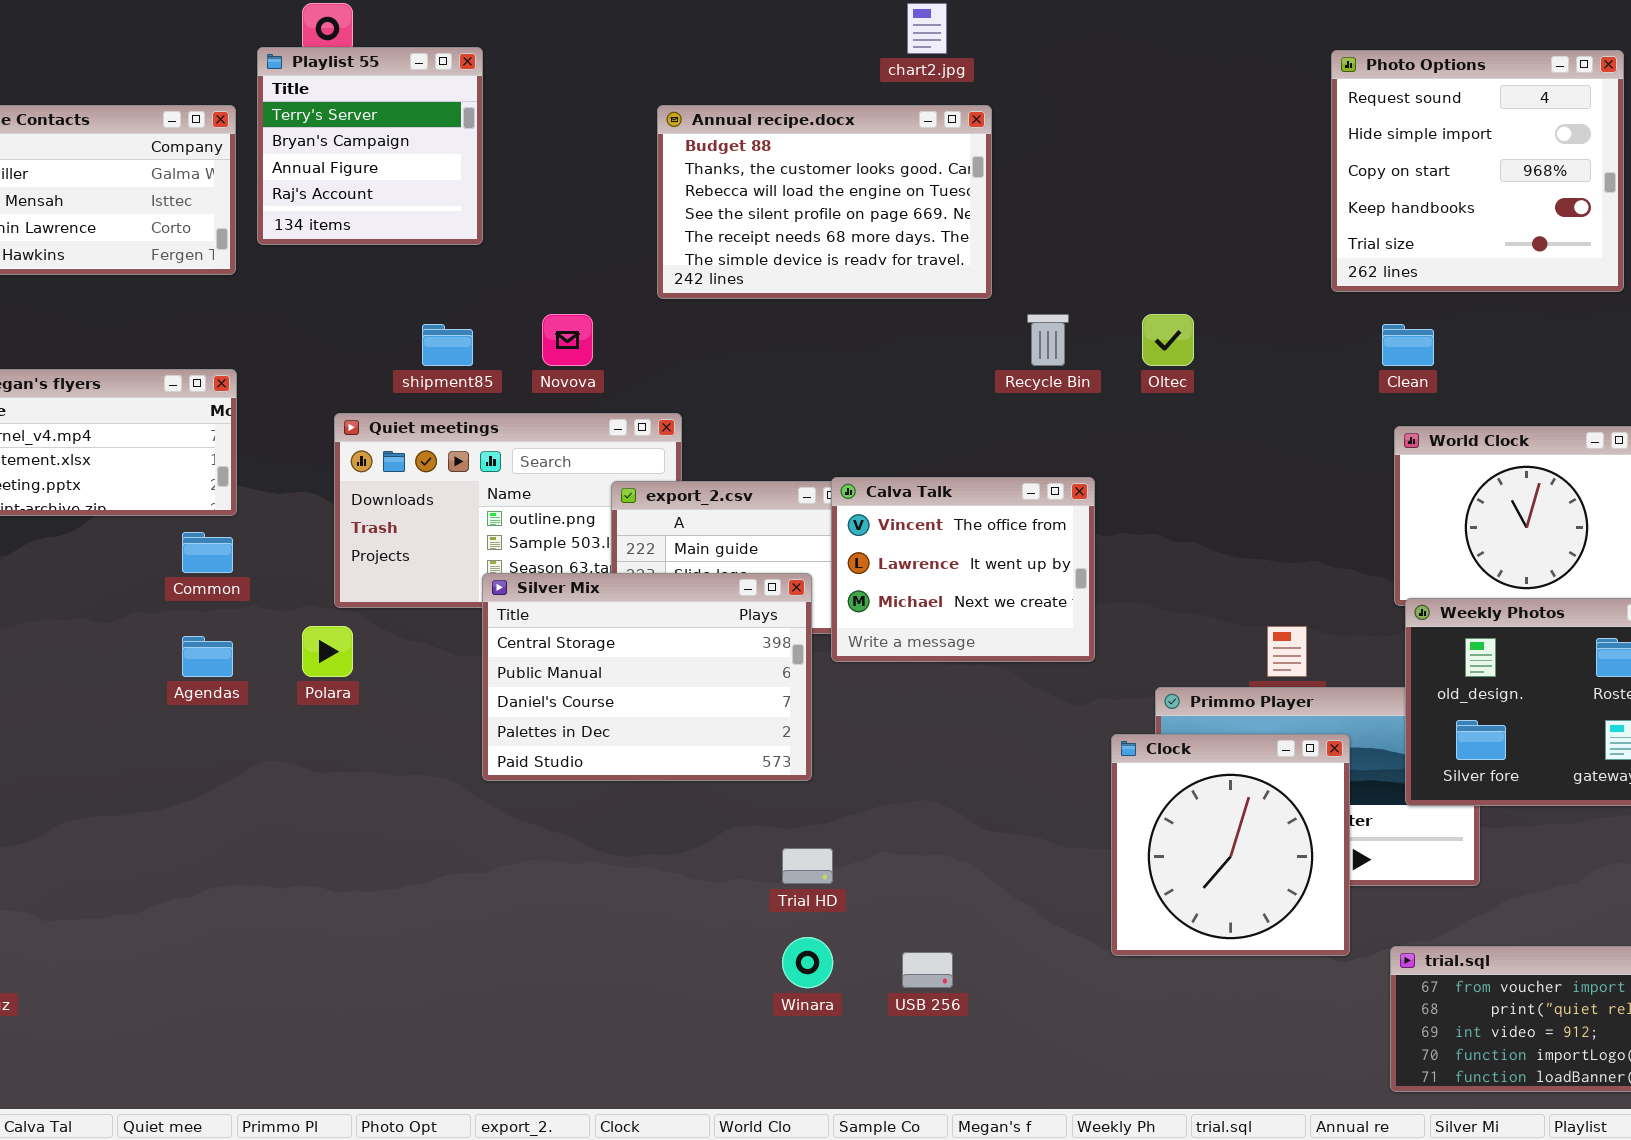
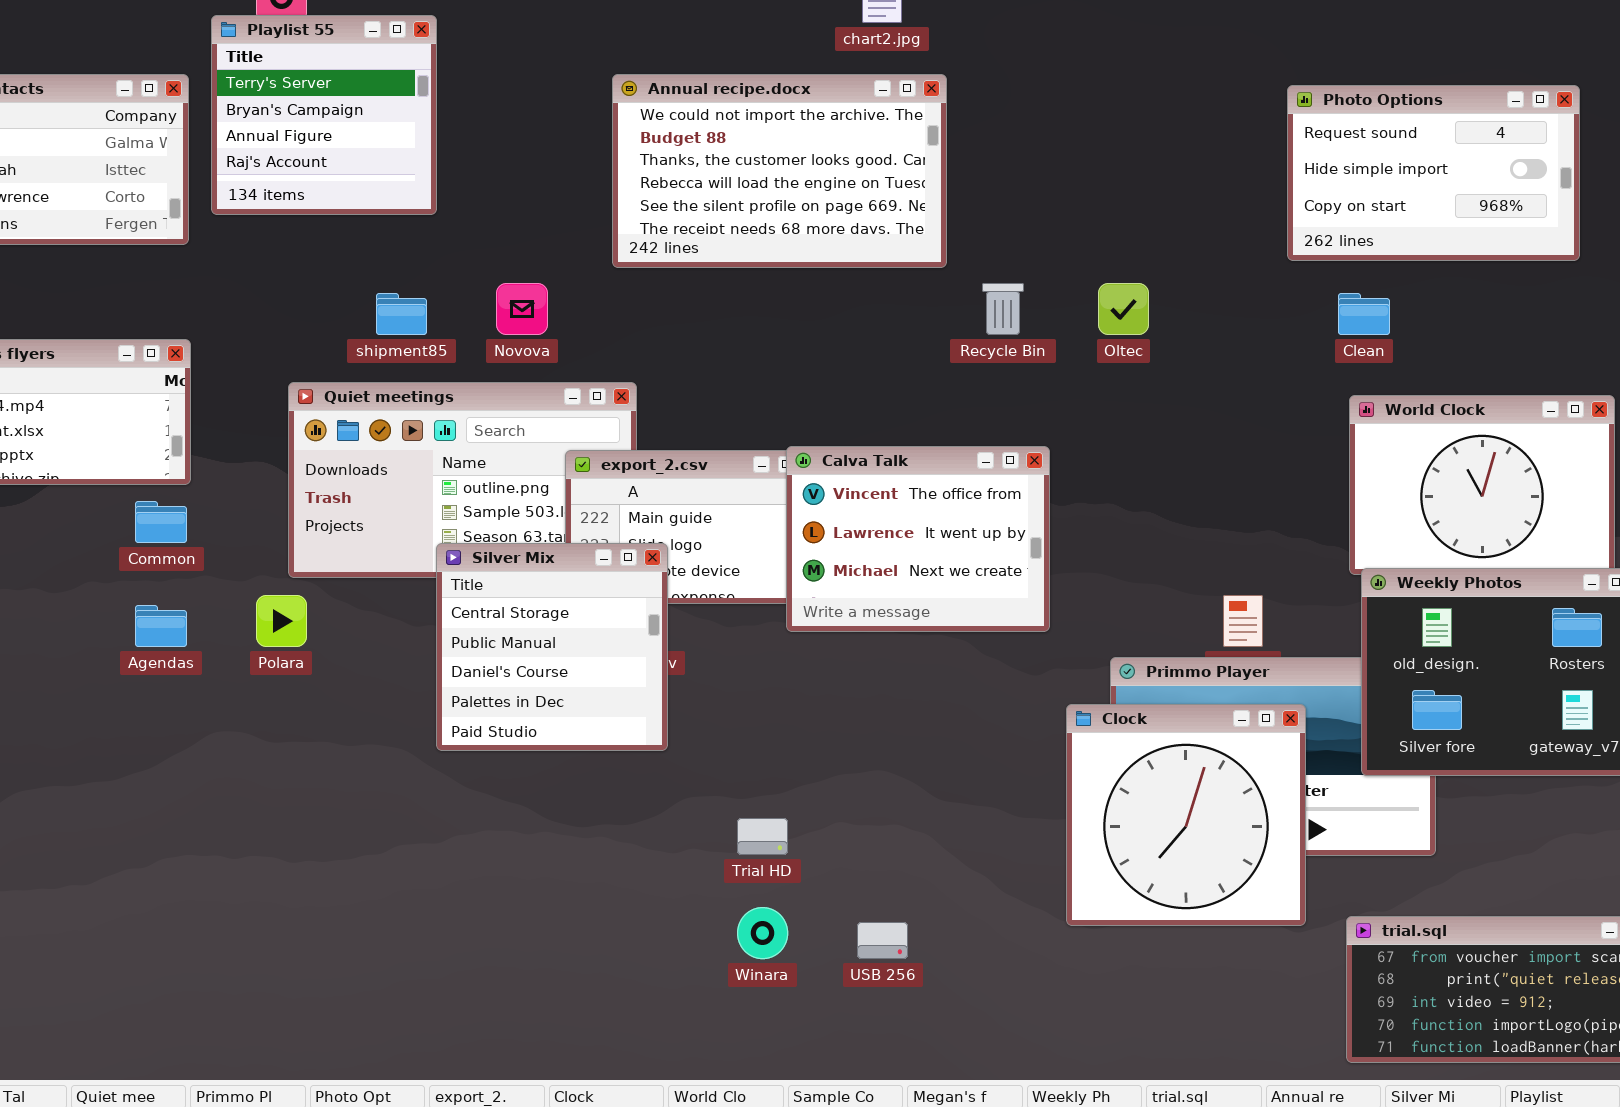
Photo Options: [1331,50,1624,292] -> [1287,85,1580,261], resized
Annual recipe.docx: [657,105,992,299] -> [612,74,947,268], scrolled up 1 row
Silver Mix: [482,573,812,781] -> [436,543,668,751], resized

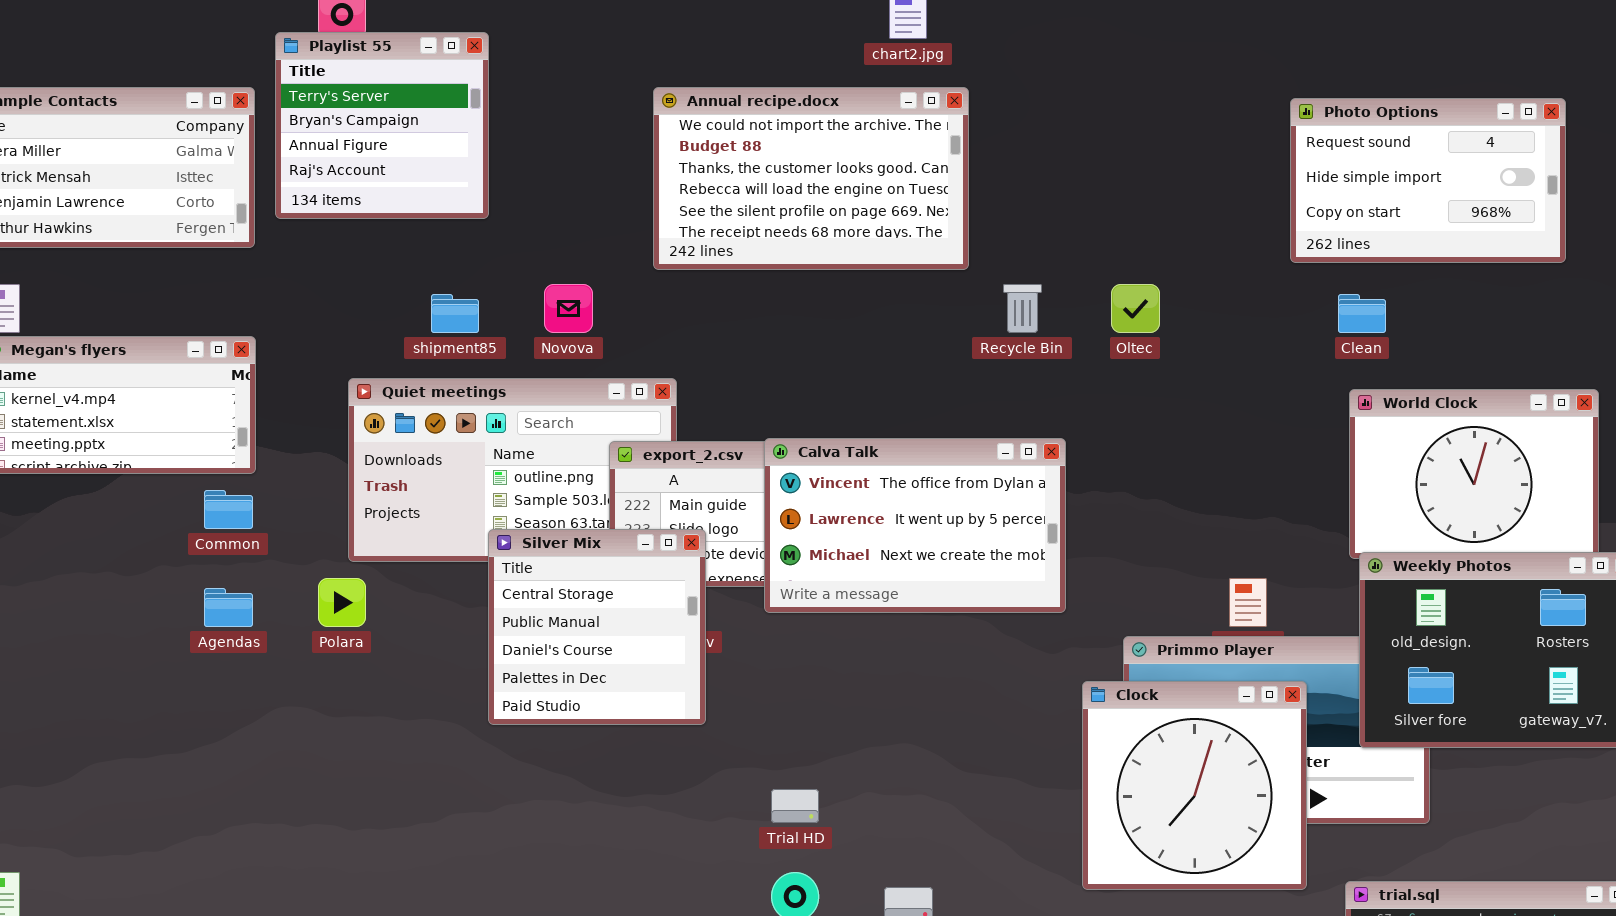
Calva Talk: [786,446,1050,632] -> [764,438,1066,613], resized

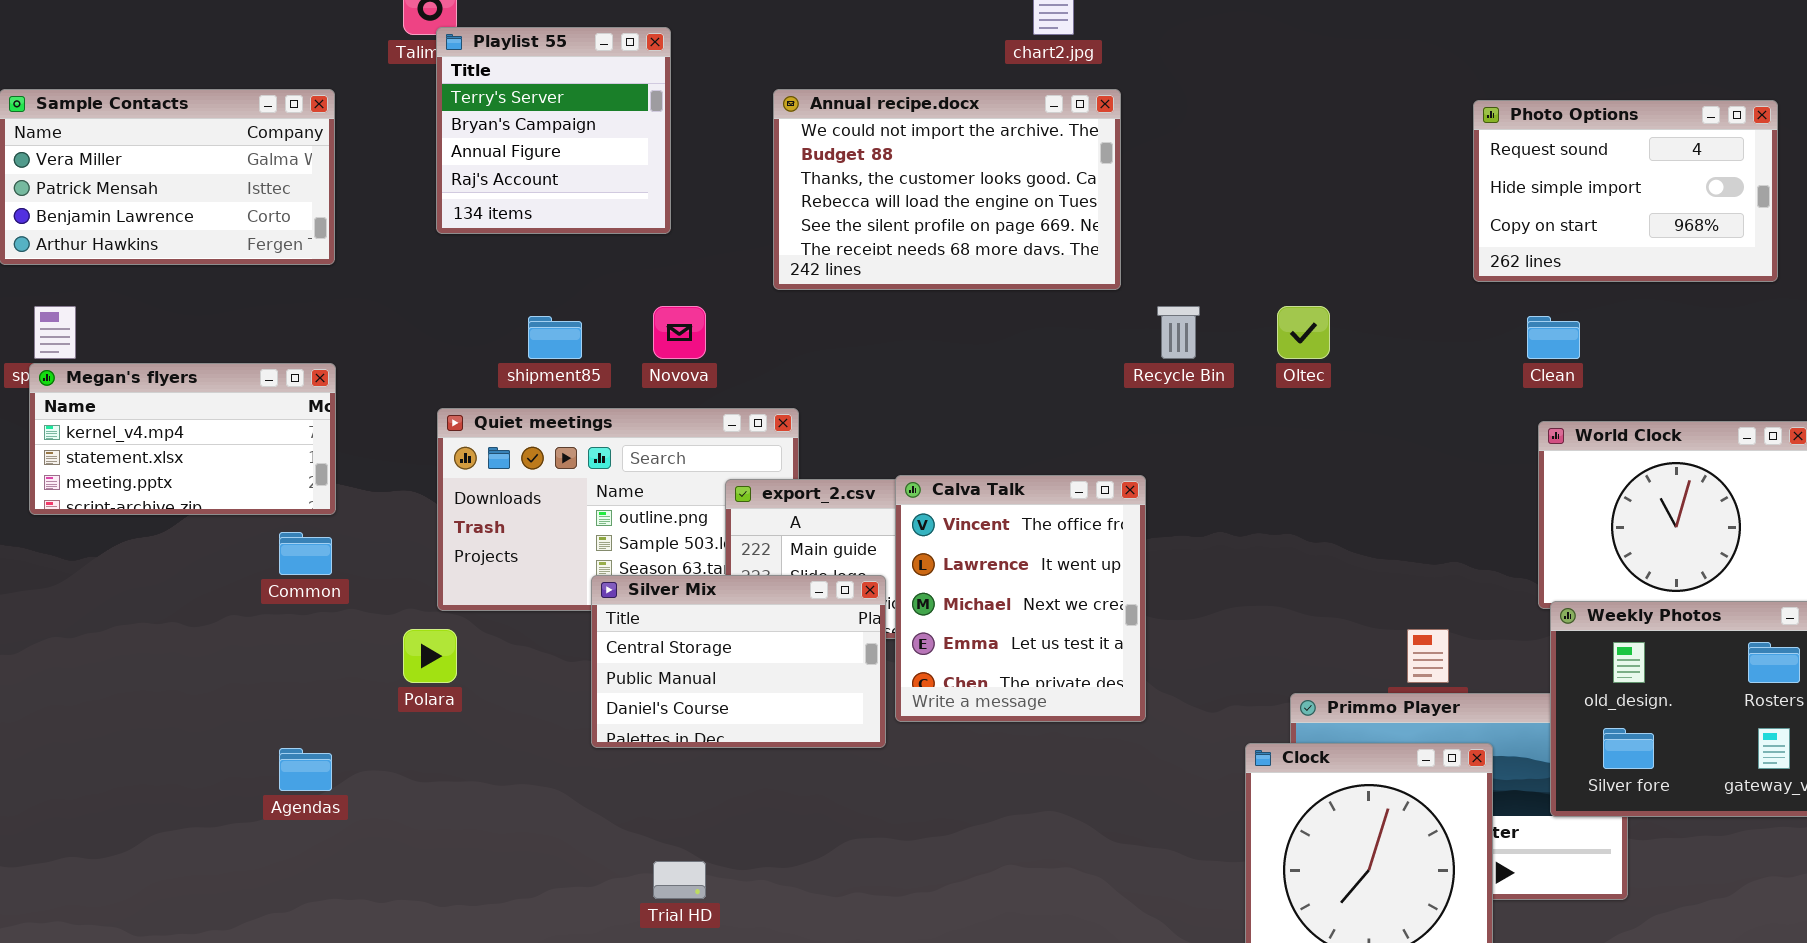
Playlist 55: [275,32,489,219] -> [436,27,671,234], moved
Calva Talk: [764,438,1066,613] -> [895,475,1146,722], resized
Silver Mix: [488,529,706,725] -> [591,575,886,748], resized
Agendas: [204,588,253,627] -> [279,748,332,791], moved
Trial HD: [771,789,819,823] -> [653,861,706,899], moved

